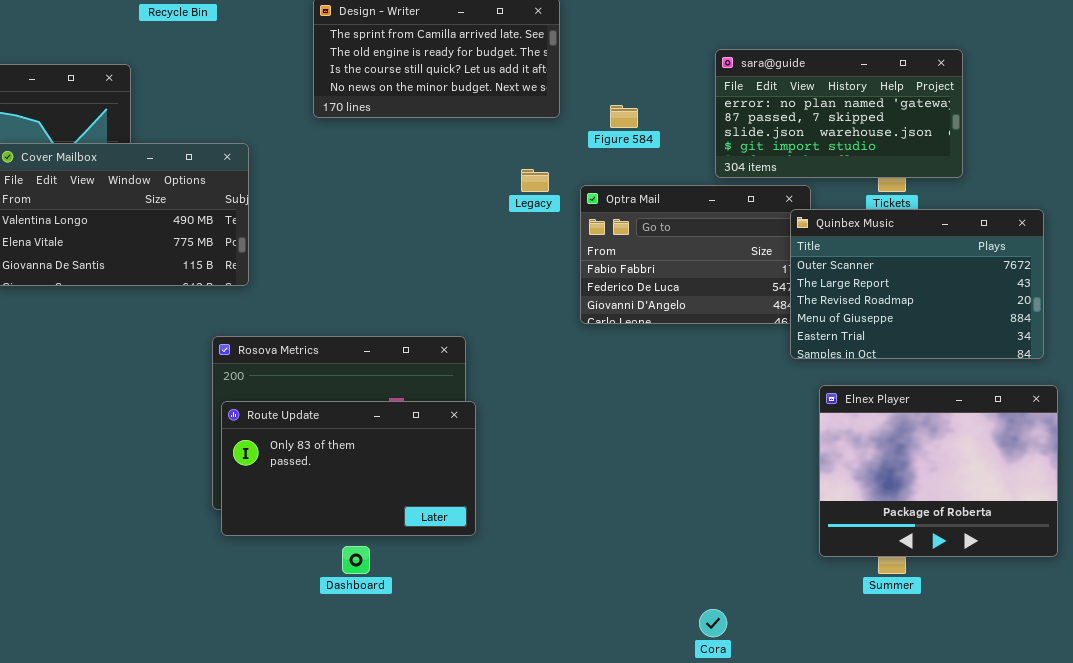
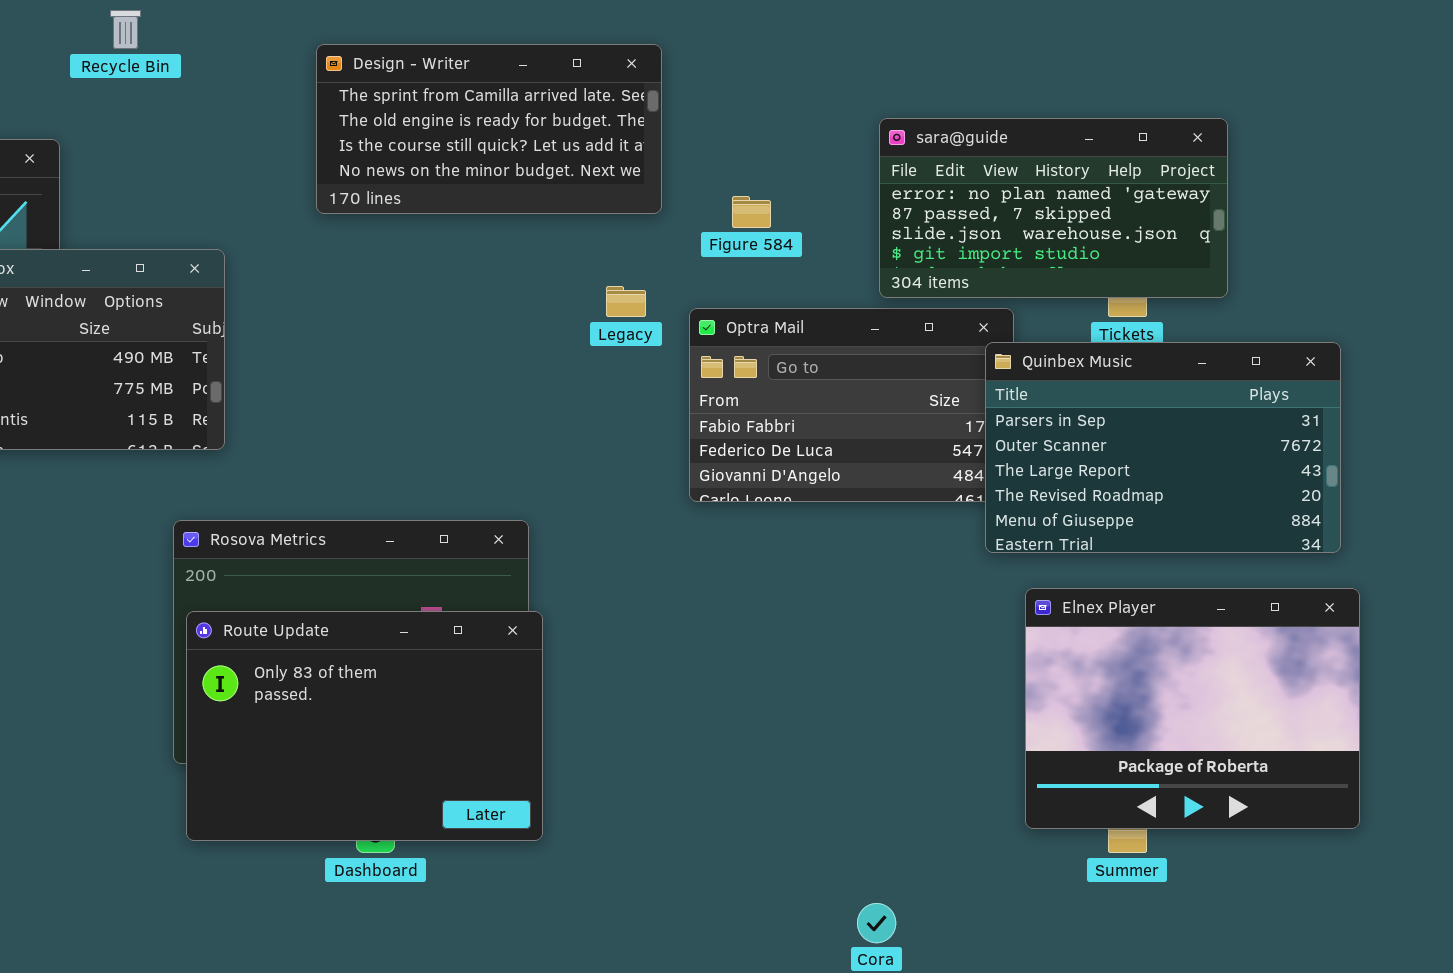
Quinbex Music: [790,209,1044,359] -> [985,342,1341,553], scrolled up 1 row
Route Update: [221,401,476,536] -> [186,611,543,841], resized

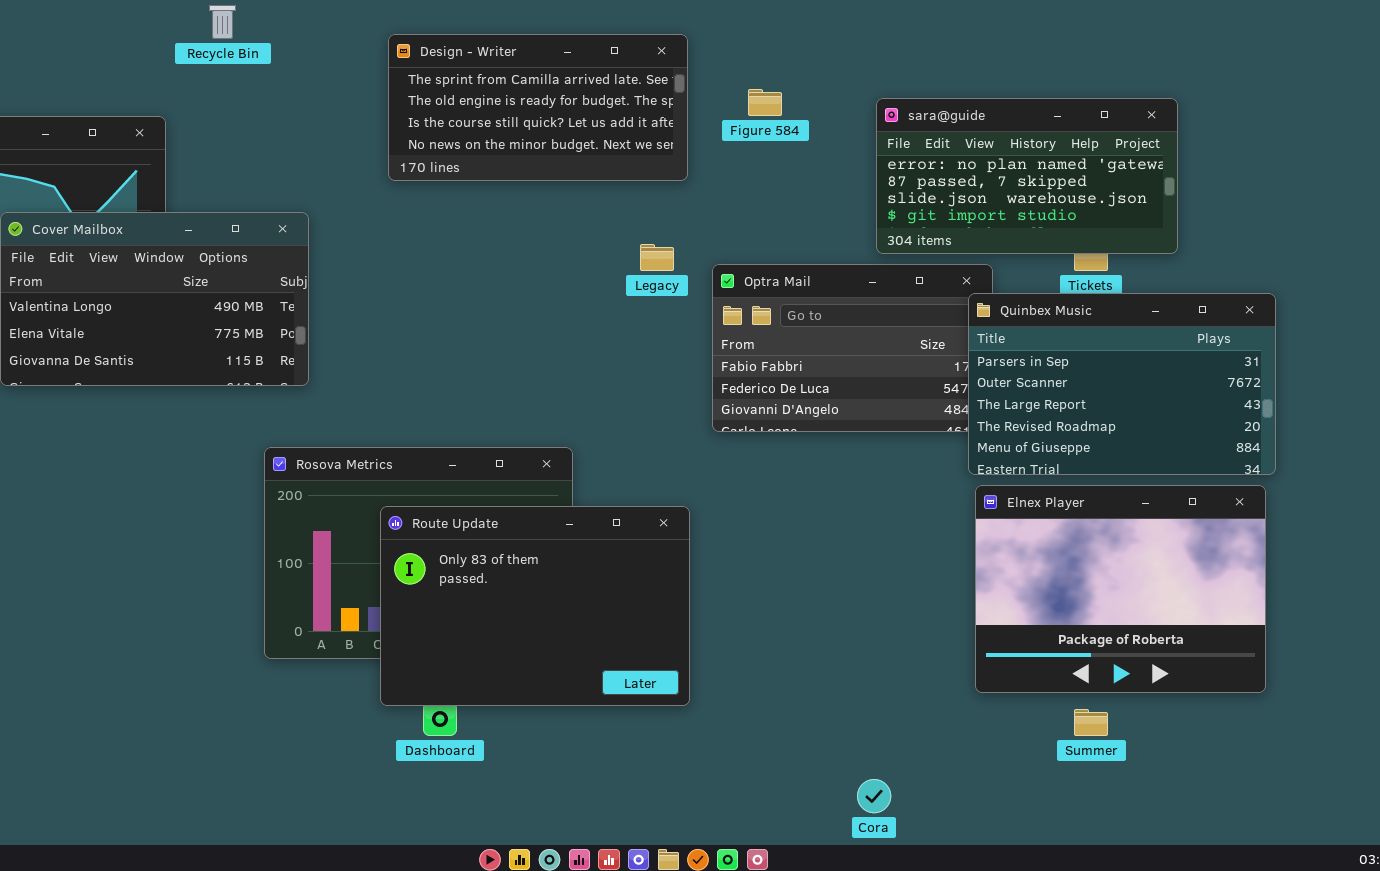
Figure 584: [732,196,771,228] -> [748,89,782,116], moved
Elnex Player: [1025,588,1360,829] -> [975,485,1266,693], moved
Route Update: [186,611,543,841] -> [380,506,690,706], moved

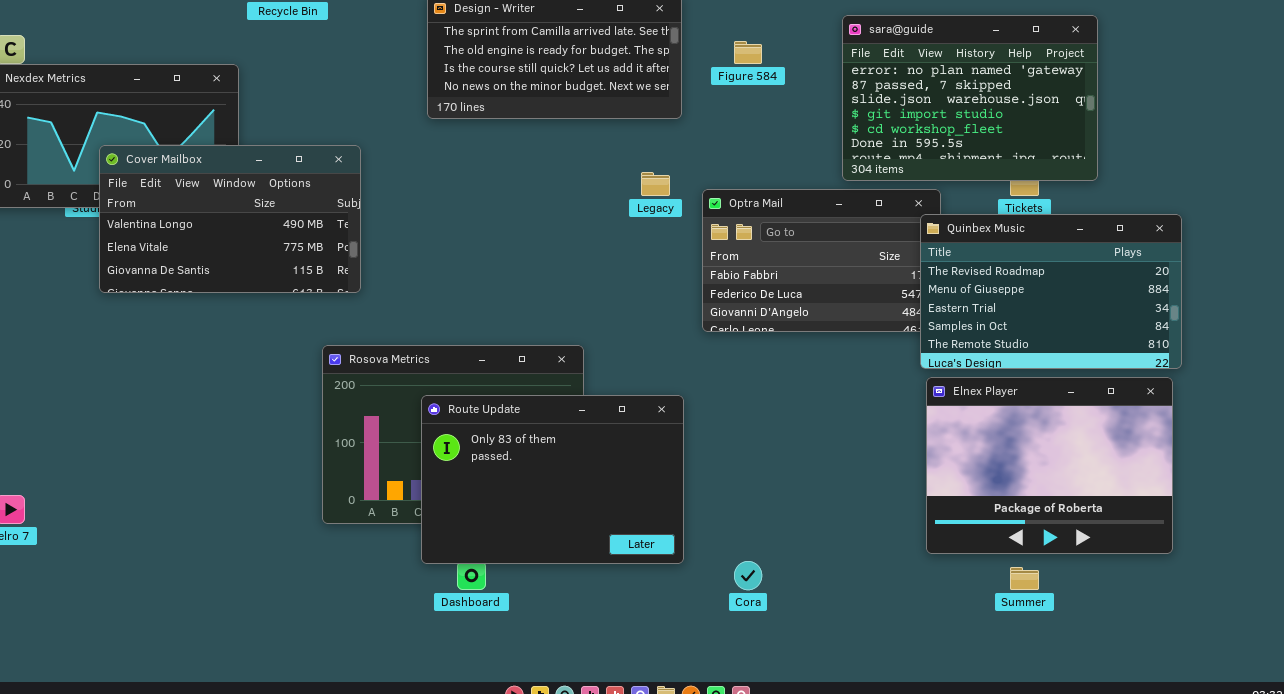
sara@guide: [876,98,1178,254] -> [842,15,1098,181], resized
Quinbex Music: [968,293,1276,475] -> [920,214,1182,369], scrolled down 3 rows
Cora: [857,779,891,813] -> [734,561,762,590], moved

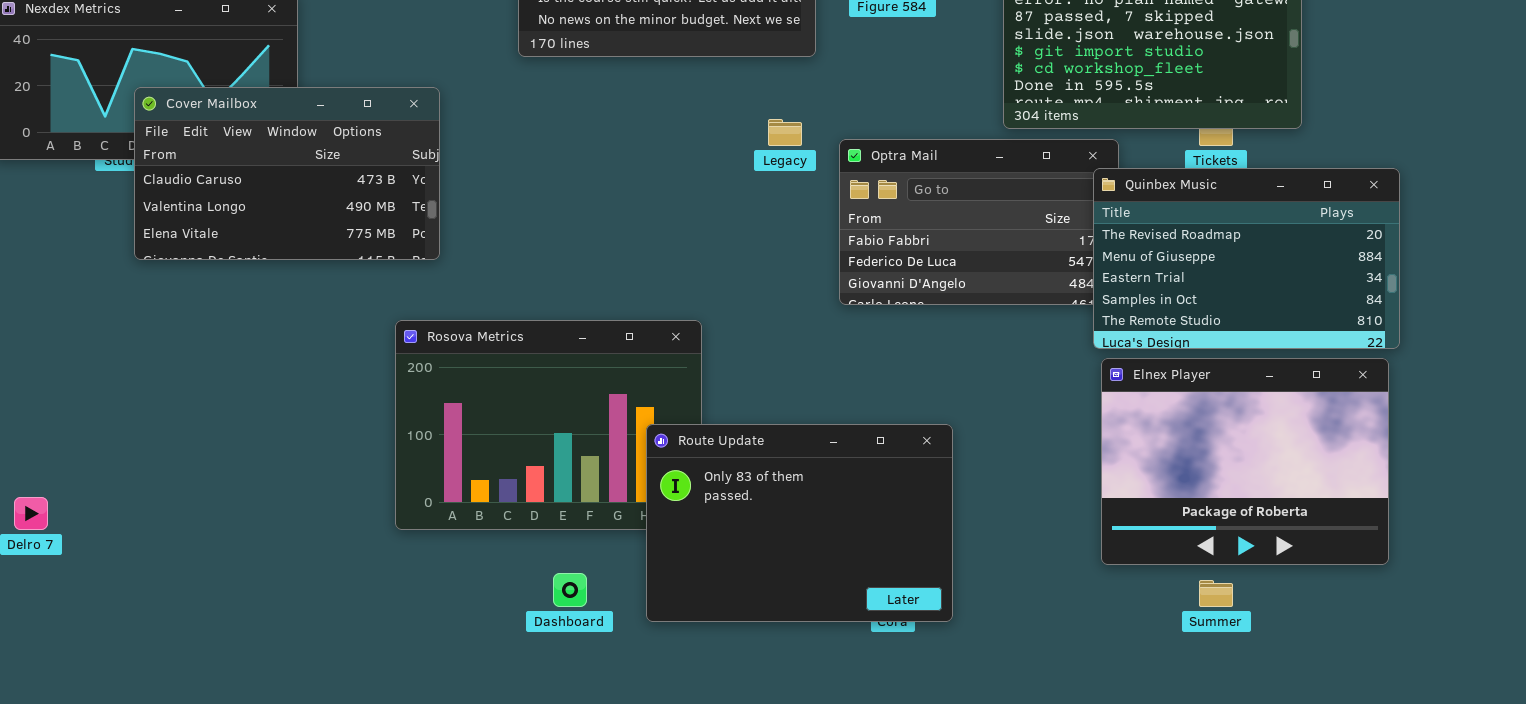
Cover Mailbox: [99,145,361,293] -> [134,87,440,260], scrolled up 1 row
Route Update: [421,395,684,564] -> [646,424,953,622], moved

